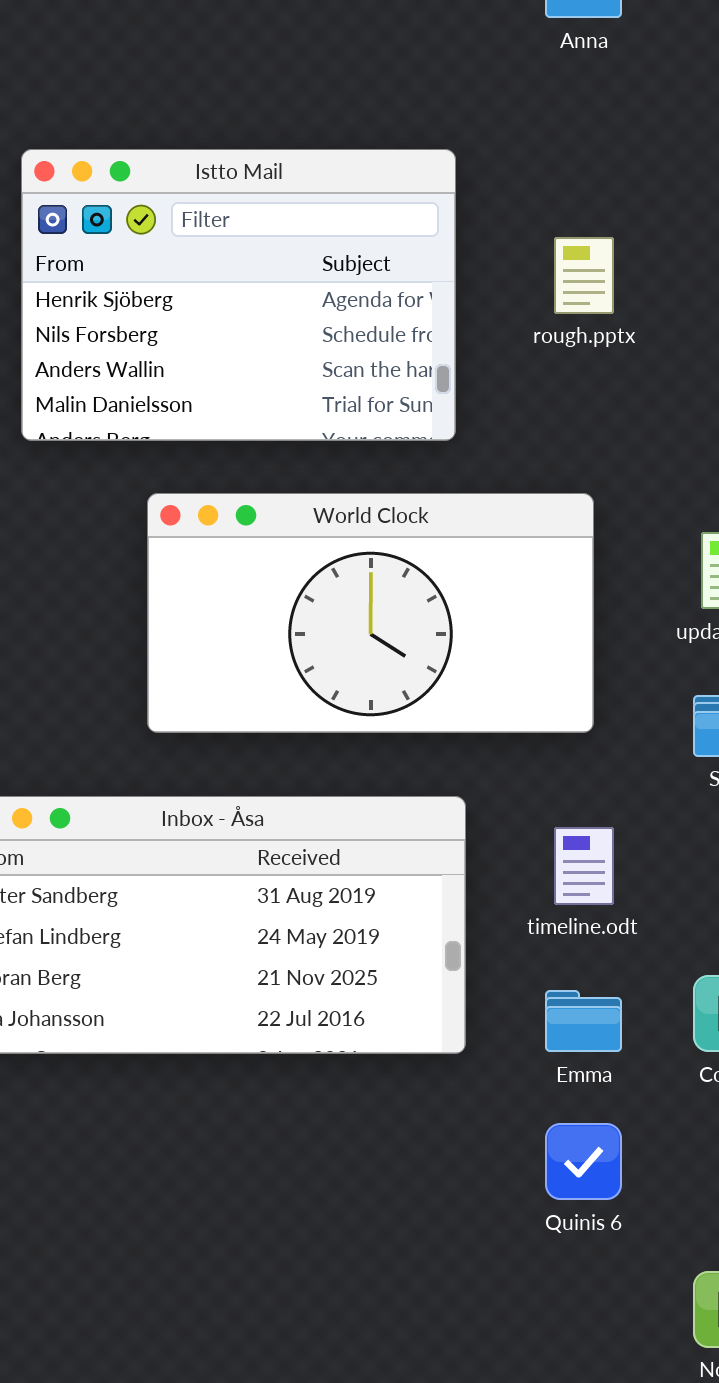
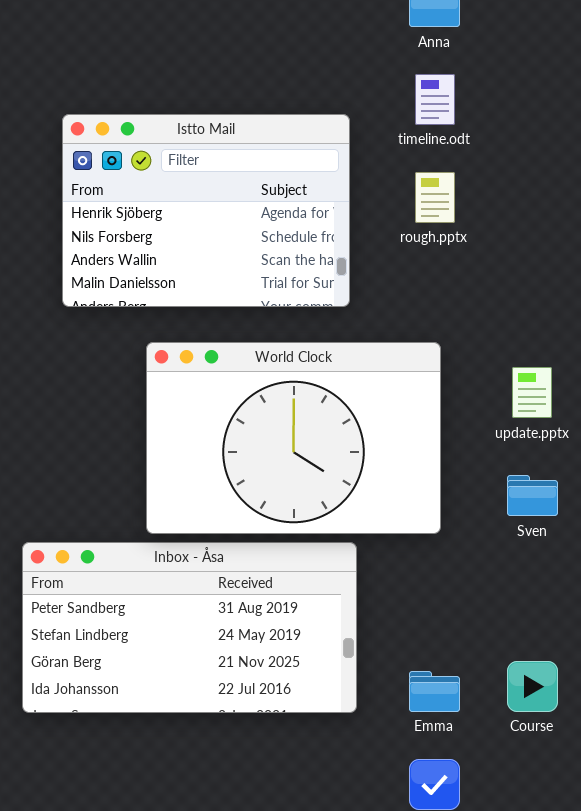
World Clock: [147,493,594,733] -> [146,342,441,534], resized
timeline.odt: [554,827,614,905] -> [415,74,455,125], moved

